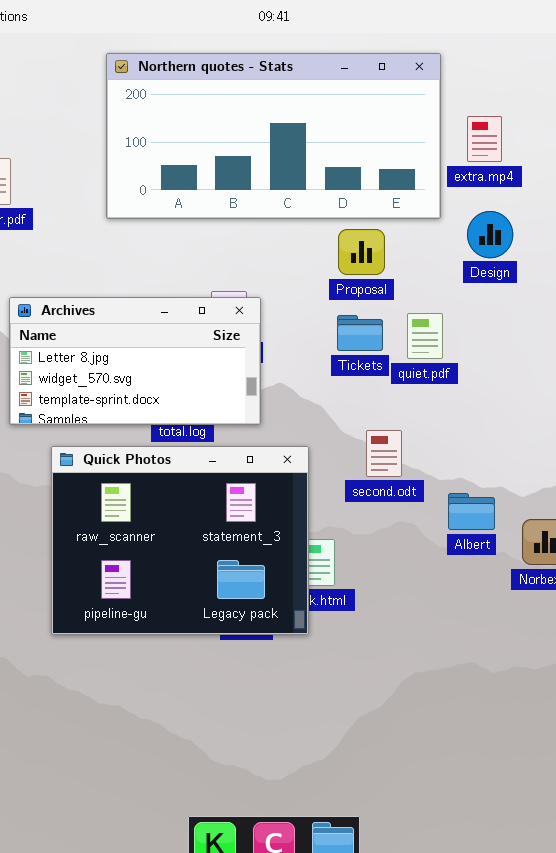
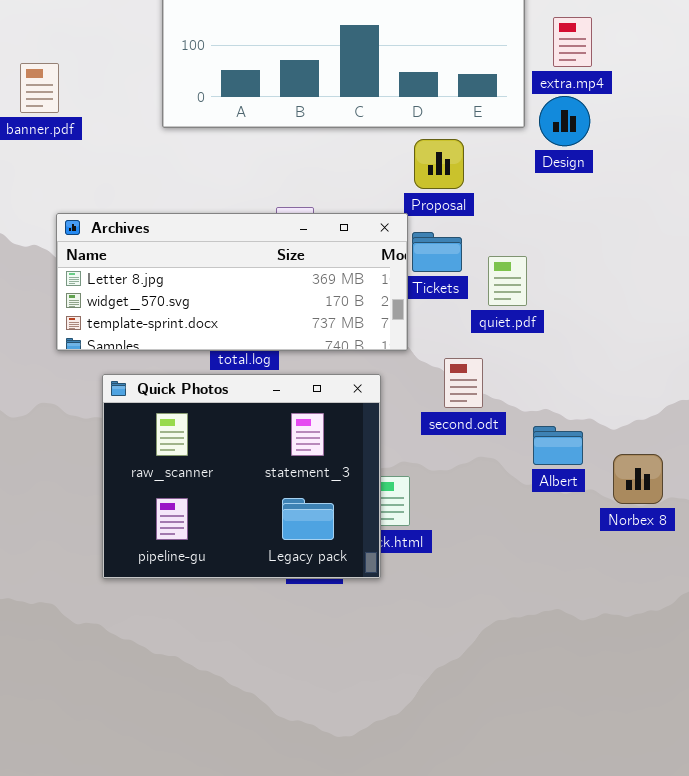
Design: [467,211,513,258] -> [539,96,590,146], moved
Archives: [9,297,261,425] -> [56,213,408,351], resized
quiet.pdf: [407,313,443,359] -> [488,256,527,306], moved

